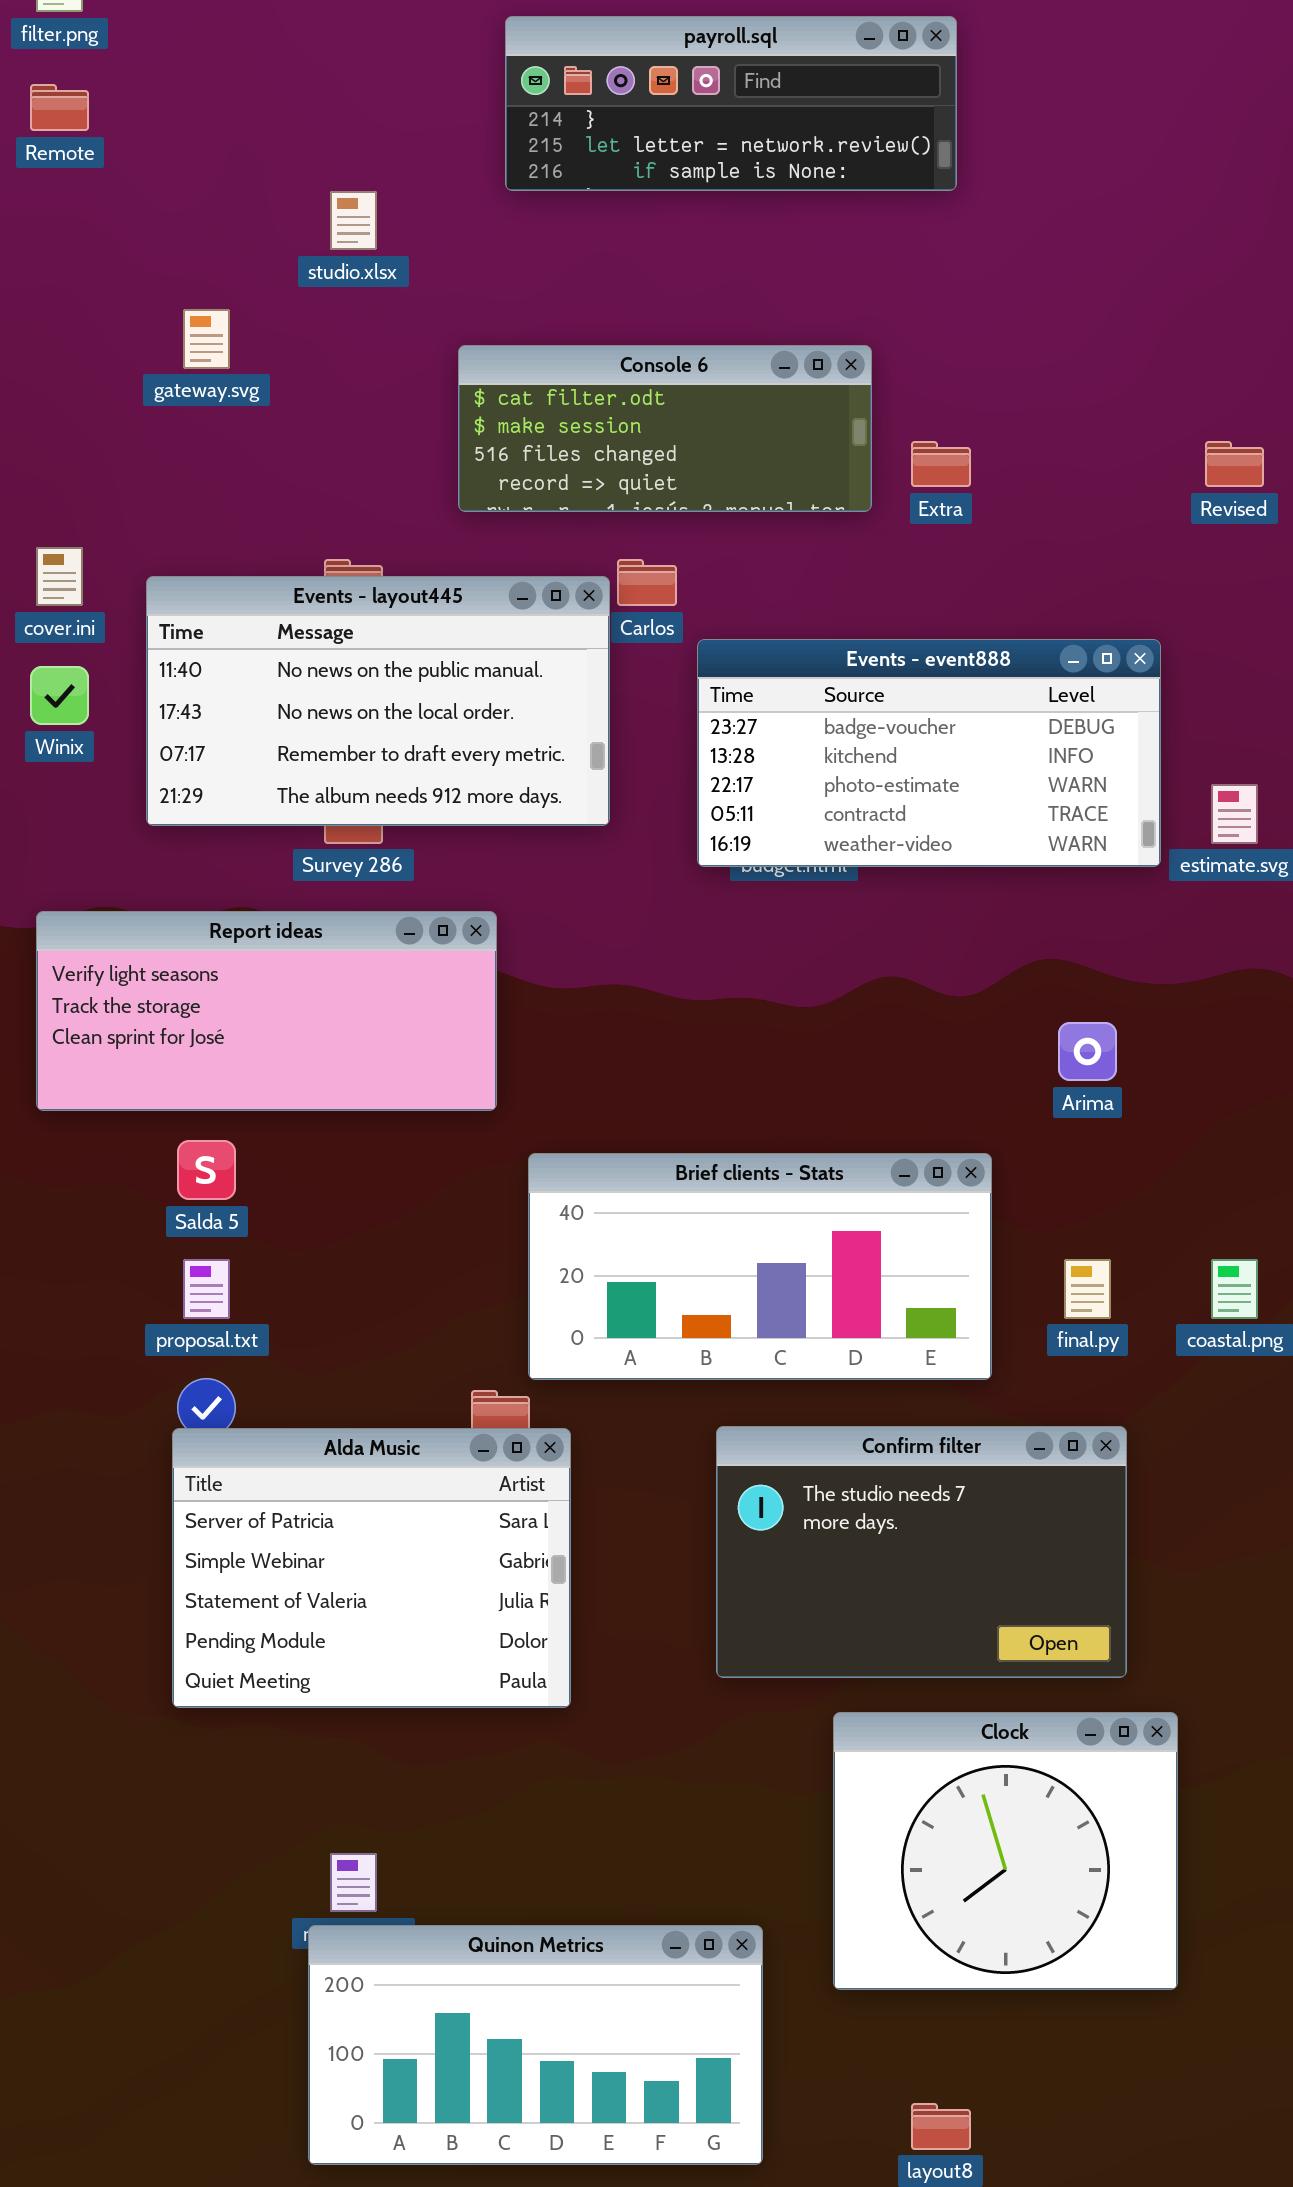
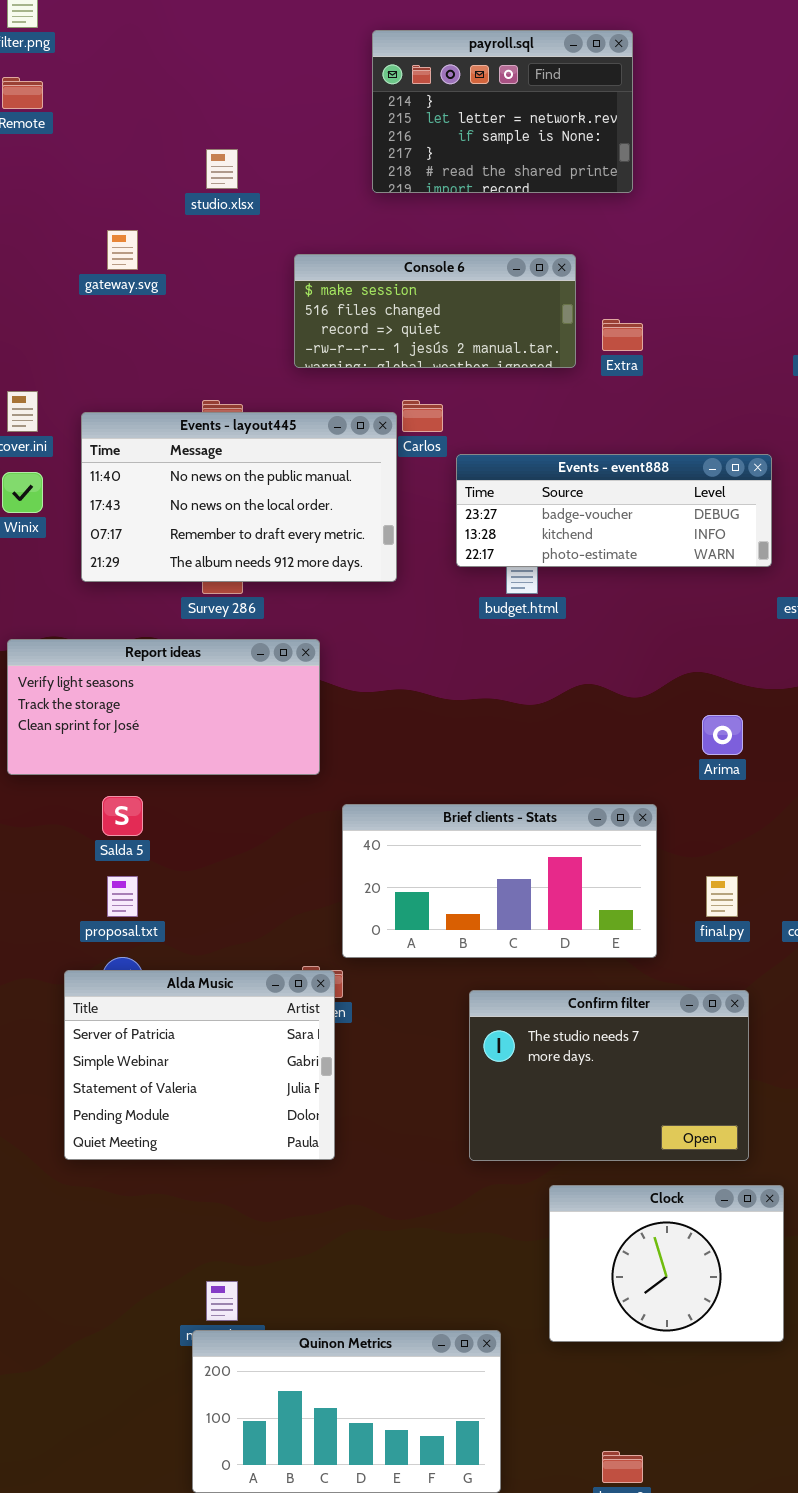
payroll.sql: [505,16,957,191] -> [372,30,633,193], resized
Console 6: [458,345,872,512] -> [294,254,576,368], scrolled down 1 row
Events - event888: [697,639,1161,867] -> [456,454,772,567], resized
Alda Music: [172,1428,571,1708] -> [64,970,335,1160], moved
Clock: [833,1712,1178,1990] -> [549,1185,784,1342], resized

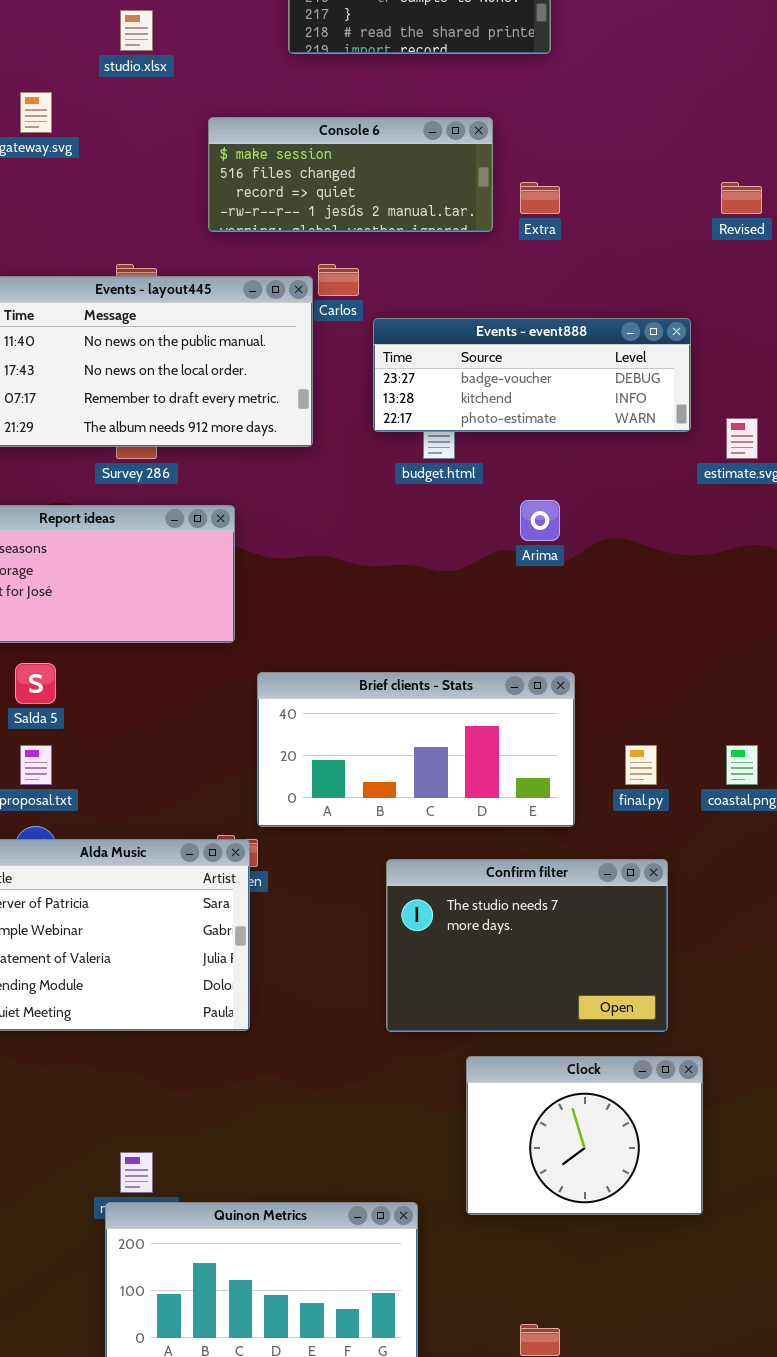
Arima: [702,715,743,755] -> [520,500,560,541], moved

